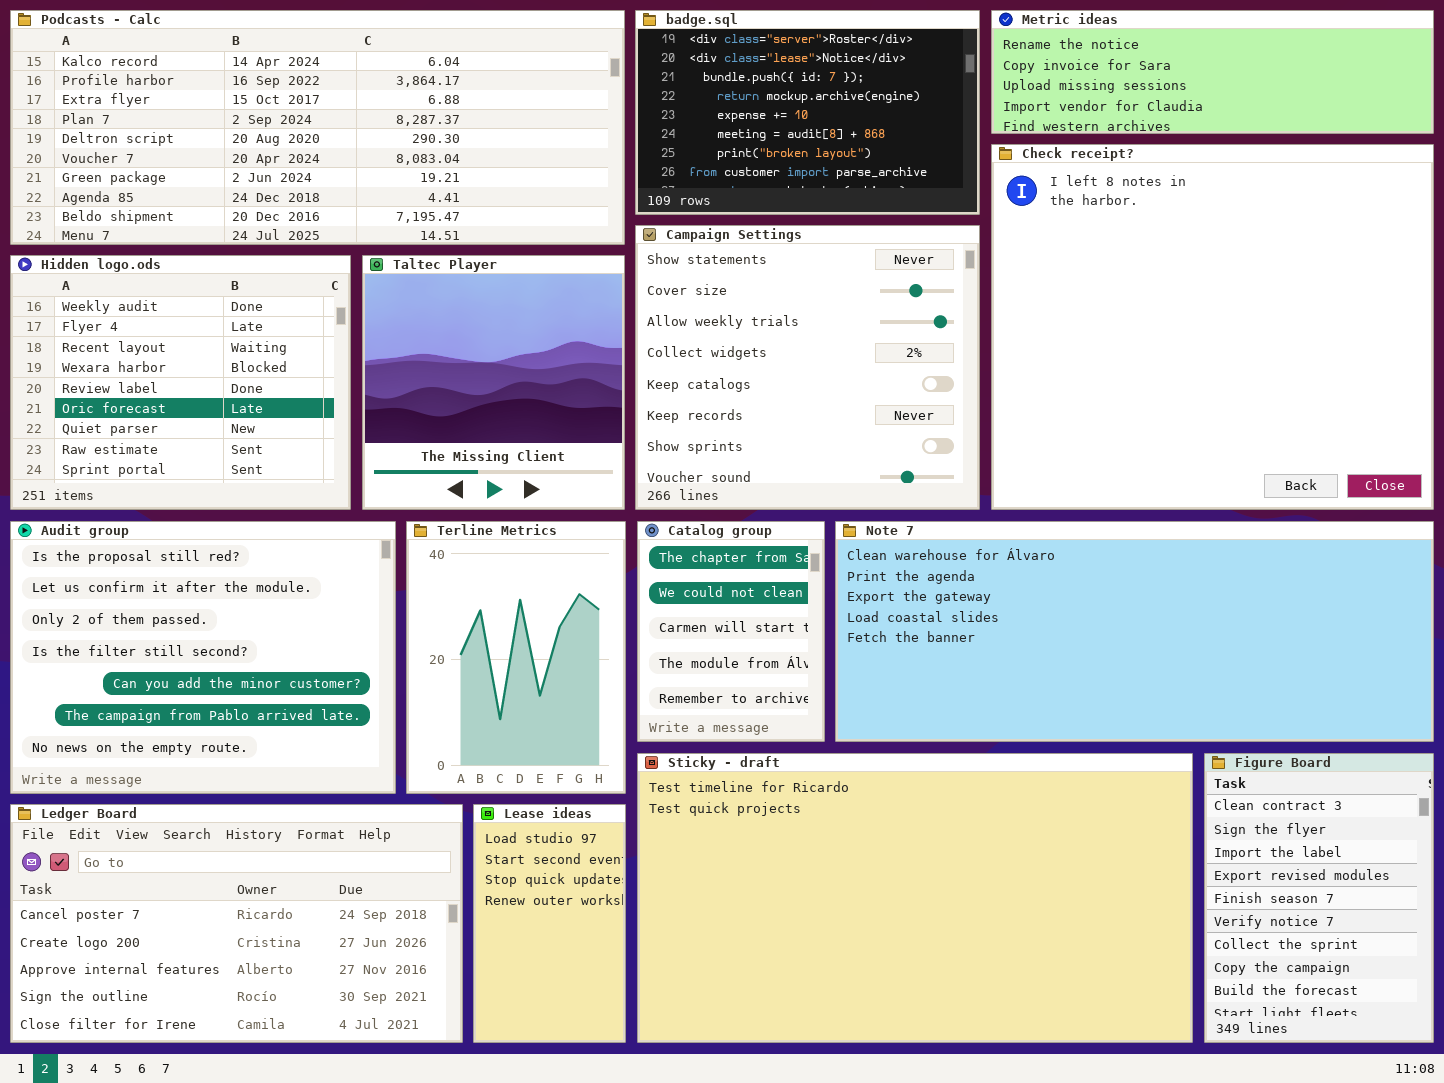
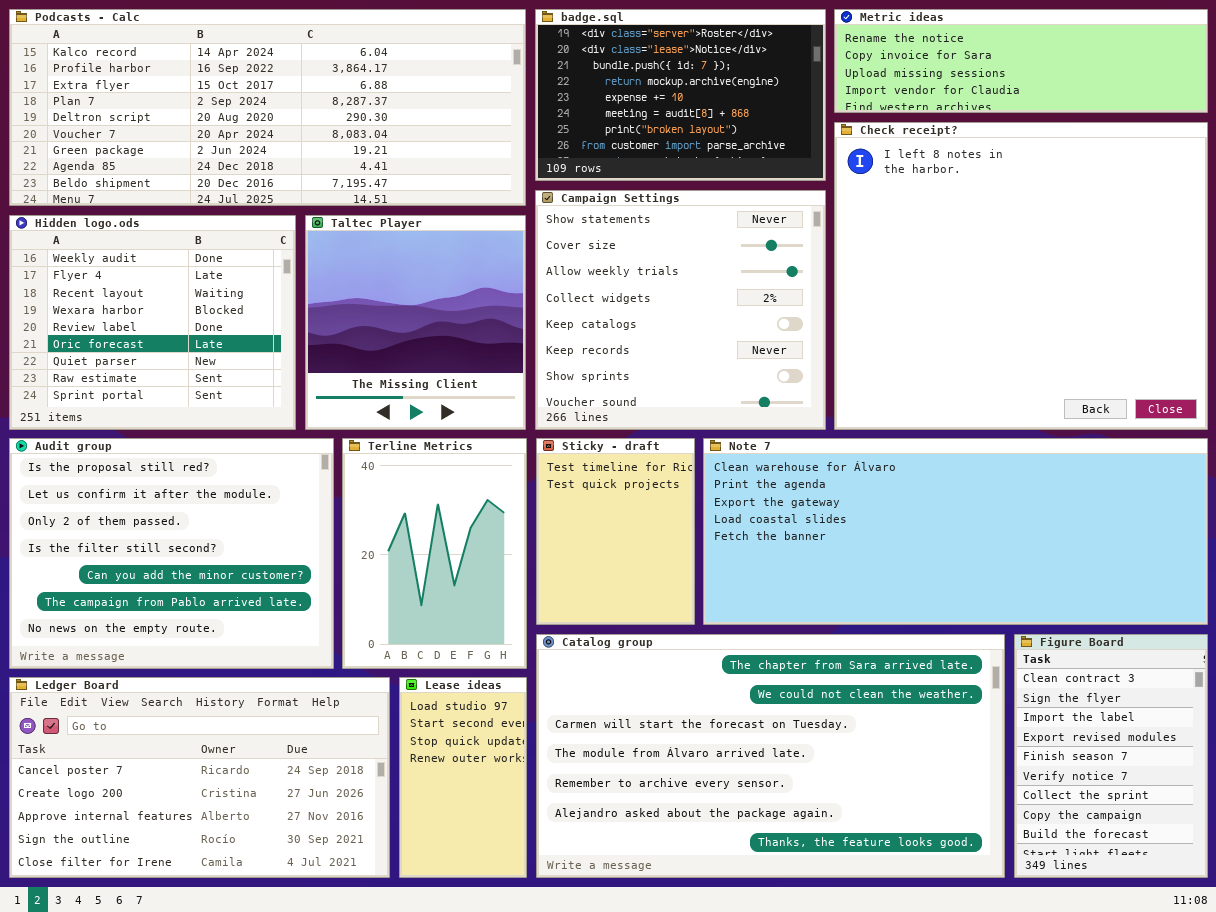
Catalog group: [637,521,825,742] -> [536,634,1005,878], moved, resized
Sticky - draft: [637,753,1193,1043] -> [536,438,695,625], moved, resized

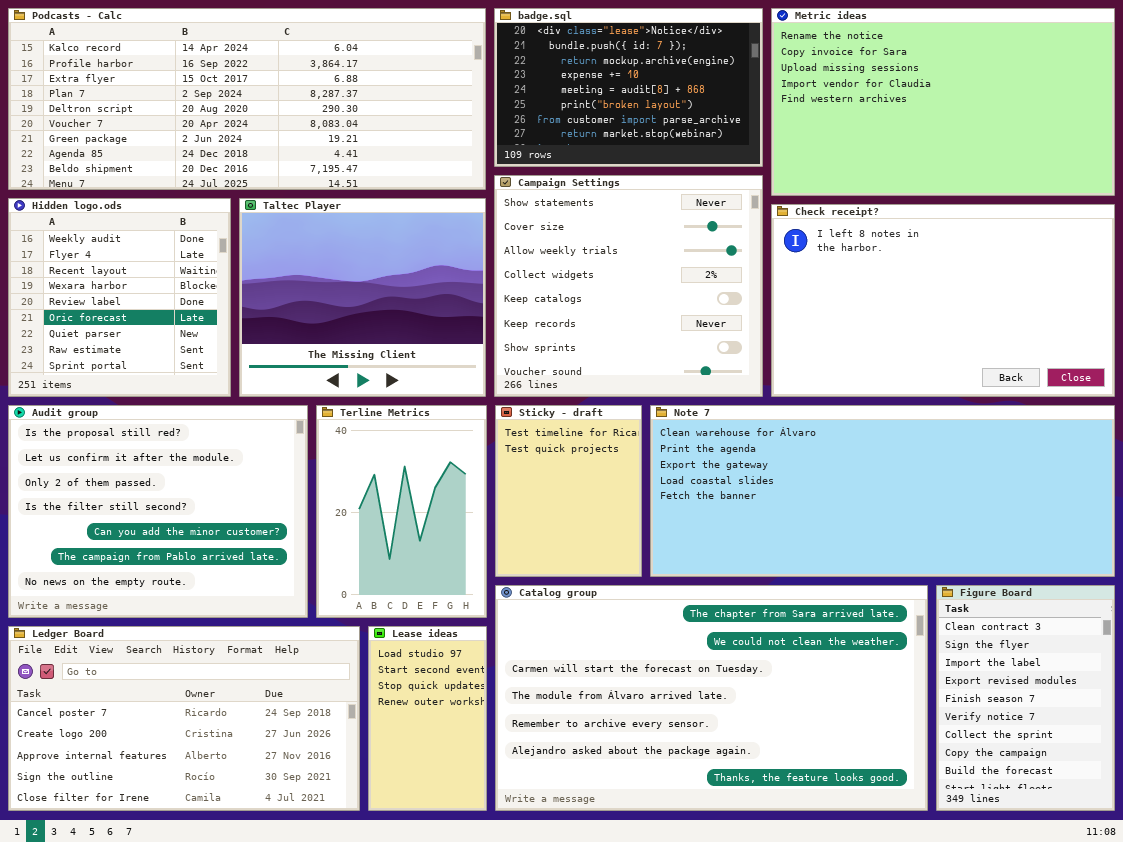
badge.sql: [535,9,826,181] -> [494,8,763,167], scrolled down 1 row
Metric ideas: [834,9,1208,113] -> [771,8,1115,196], resized
Check receipt?: [834,122,1208,430] -> [771,204,1115,397], resized
Hidden logo.ods: [9,215,296,430] -> [8,198,231,397], resized
Taltec Player: [305,215,526,430] -> [239,198,486,397], resized

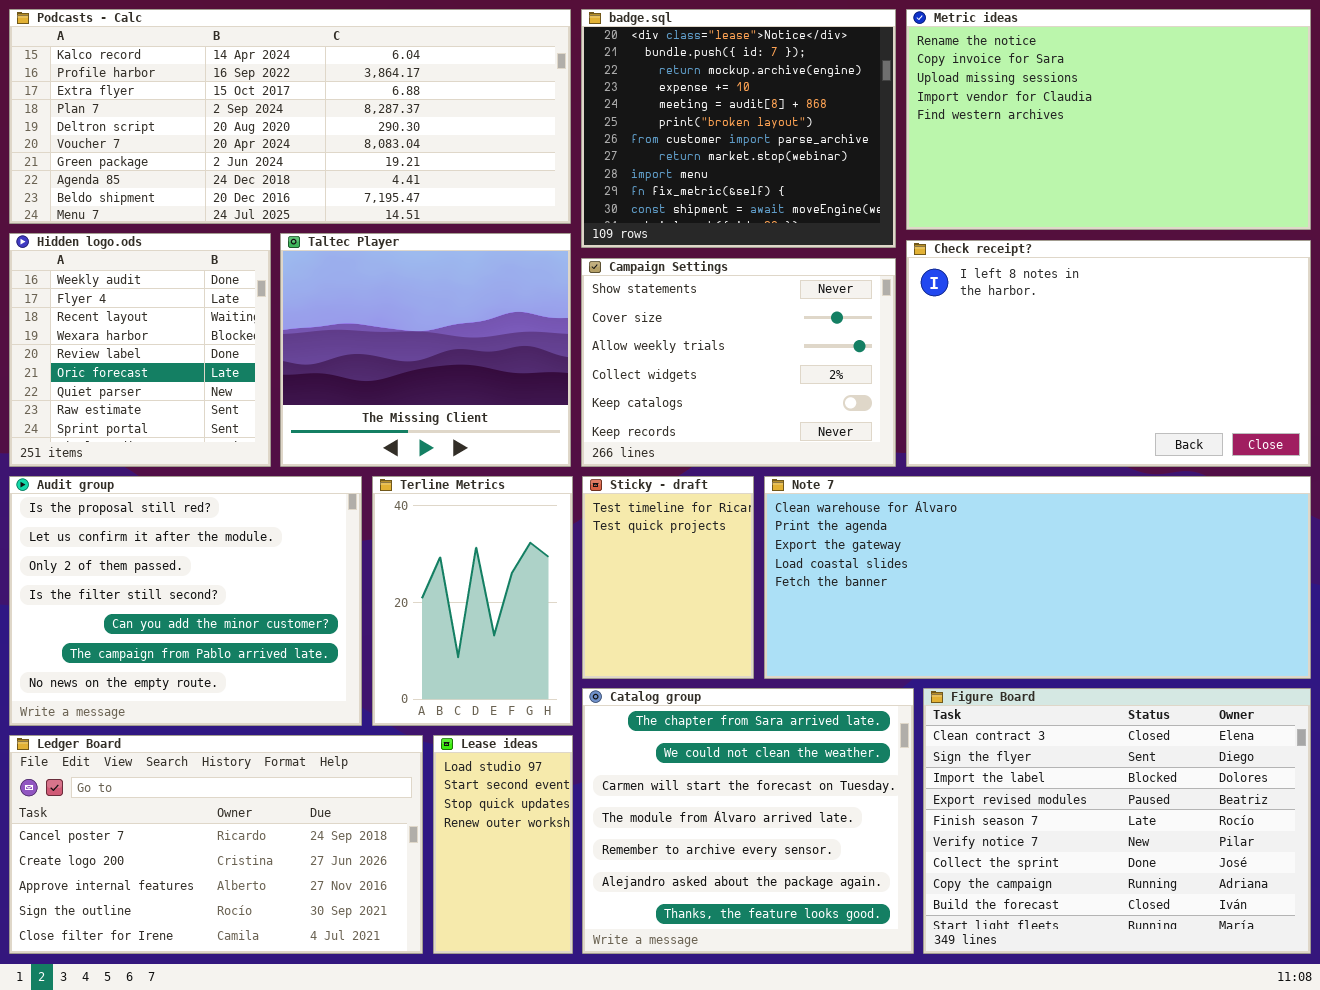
badge.sql: [494,8,763,167] -> [581,9,896,248], resized
Campaign Settings: [494,175,763,397] -> [581,258,896,467], resized
Catalog group: [495,585,928,811] -> [582,688,914,954], resized
Figure Board: [936,585,1115,811] -> [923,688,1311,954], resized

